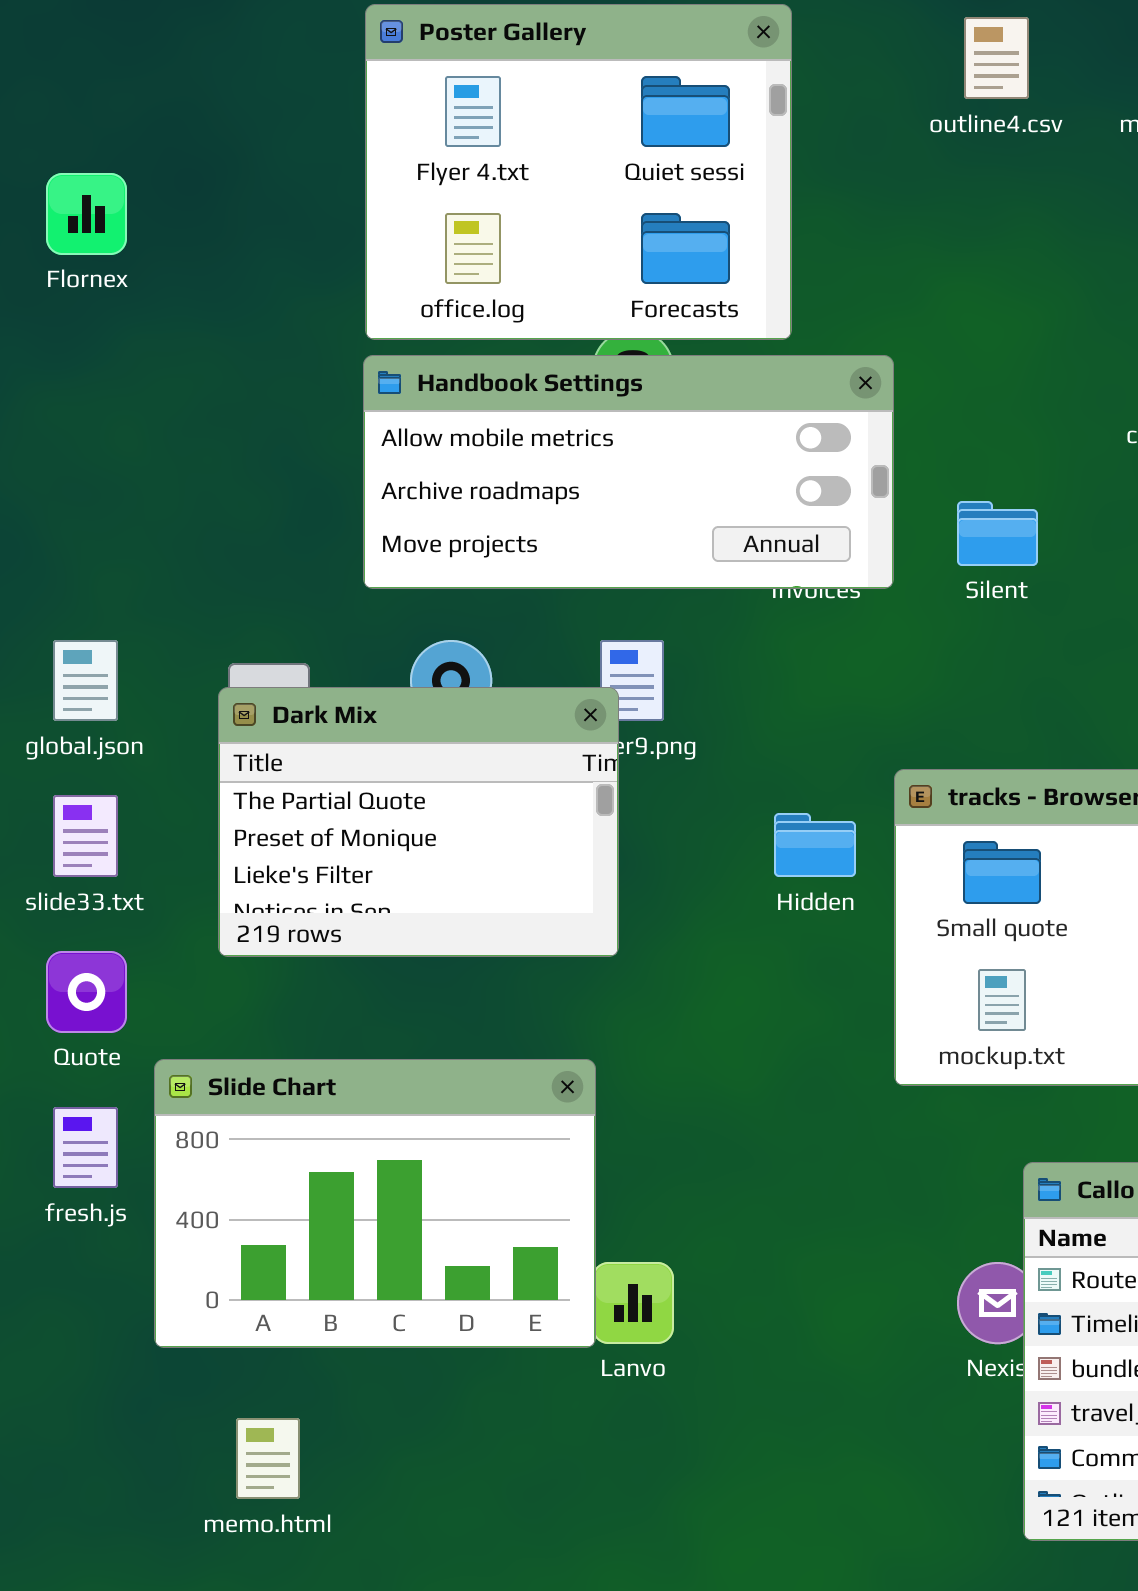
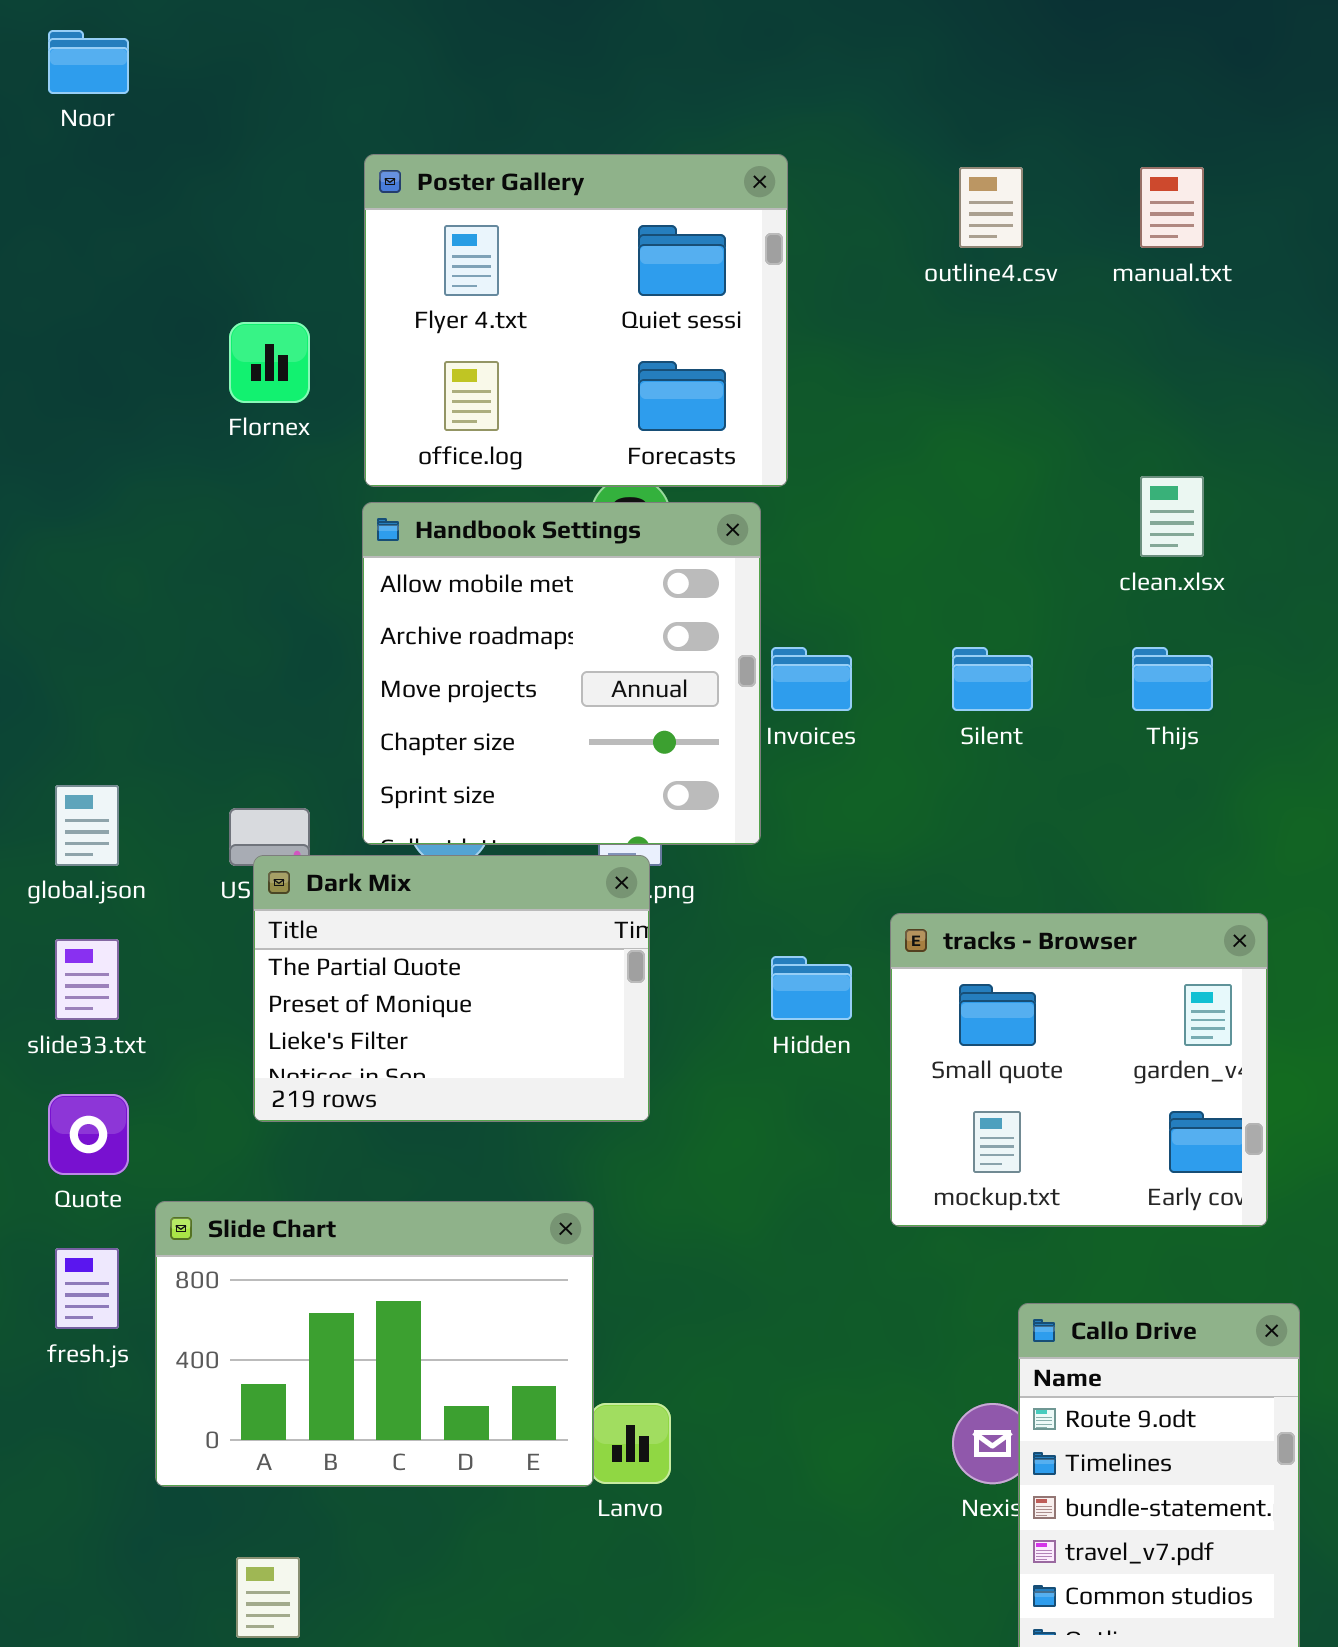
Flornex: [46,173,127,255] -> [229,322,310,403], moved
Handbook Settings: [363,355,894,589] -> [362,502,761,845], resized
Dark Mix: [218,687,619,957] -> [253,855,650,1122], moved

